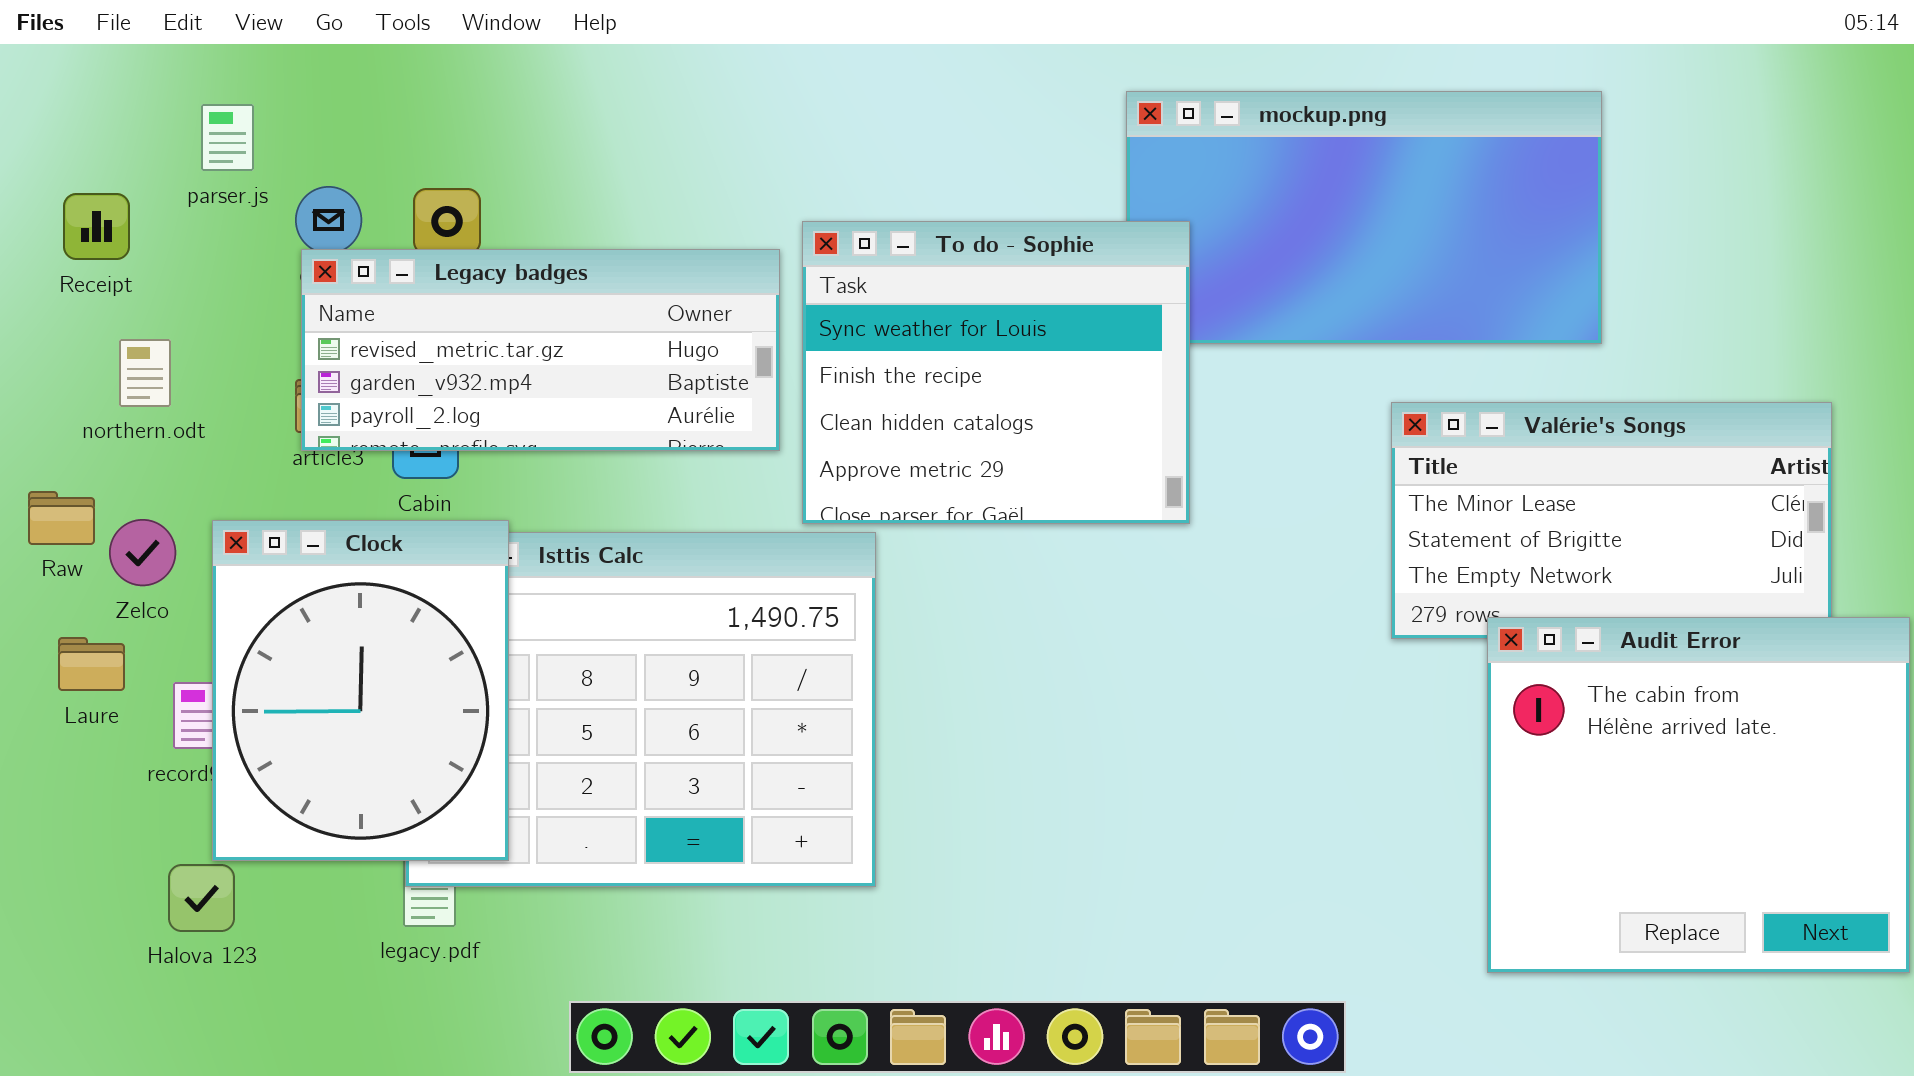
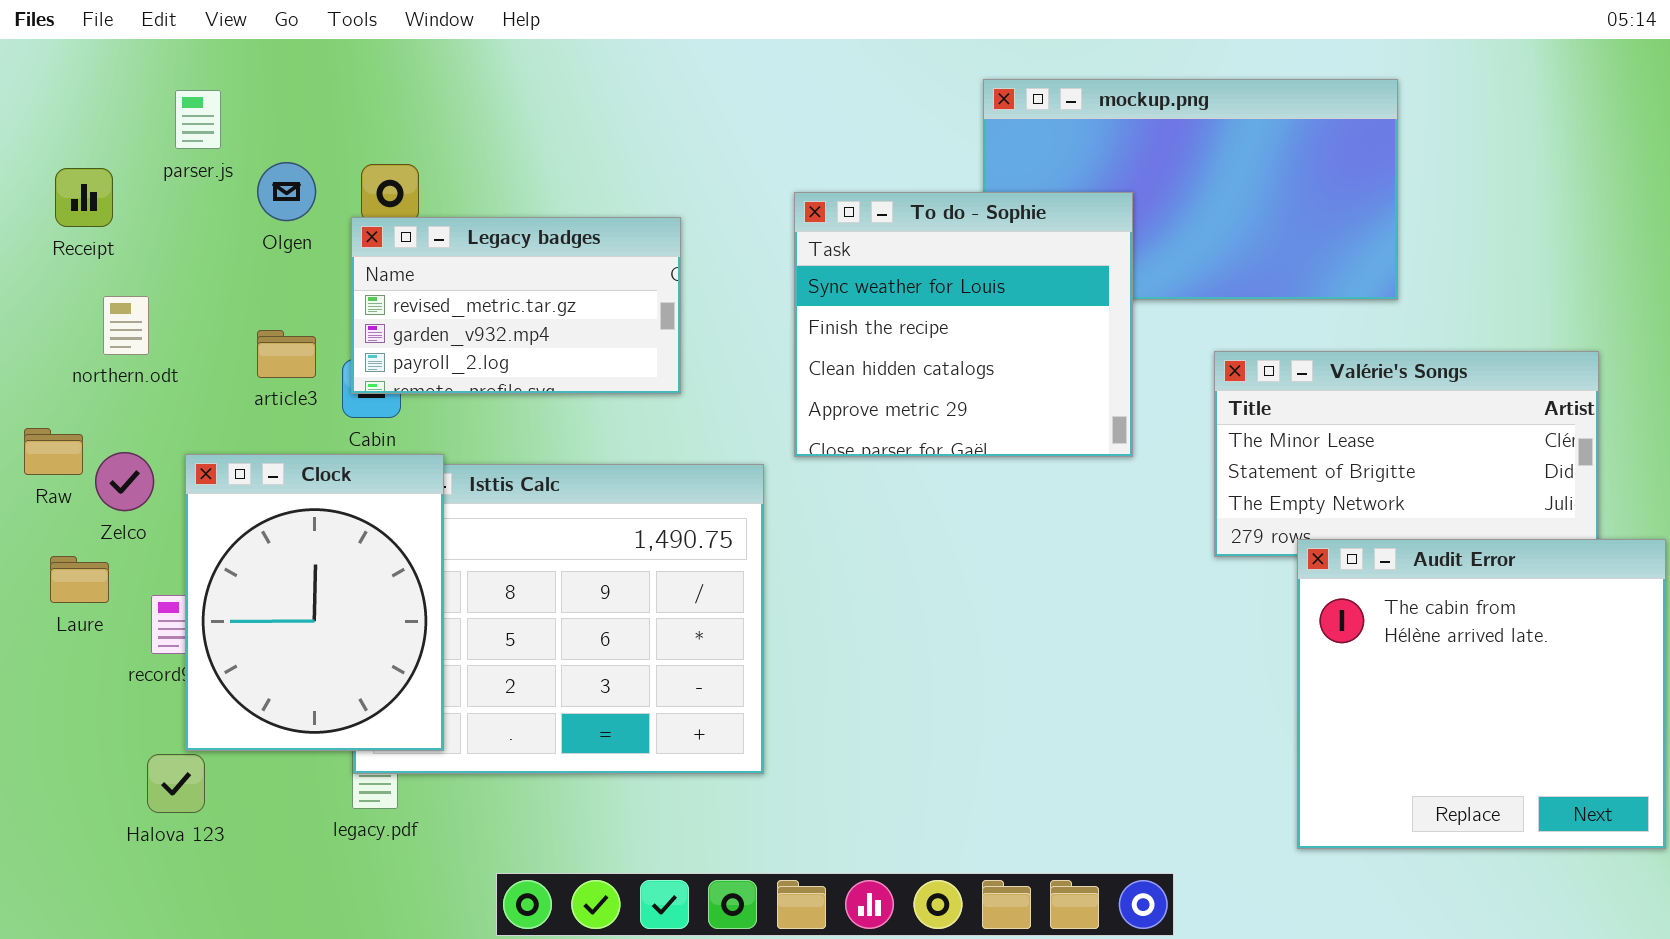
To do - Sophie: [802,221,1190,524] -> [794,192,1133,457], moved
Legacy badges: [301,249,780,451] -> [351,217,681,394], resized

